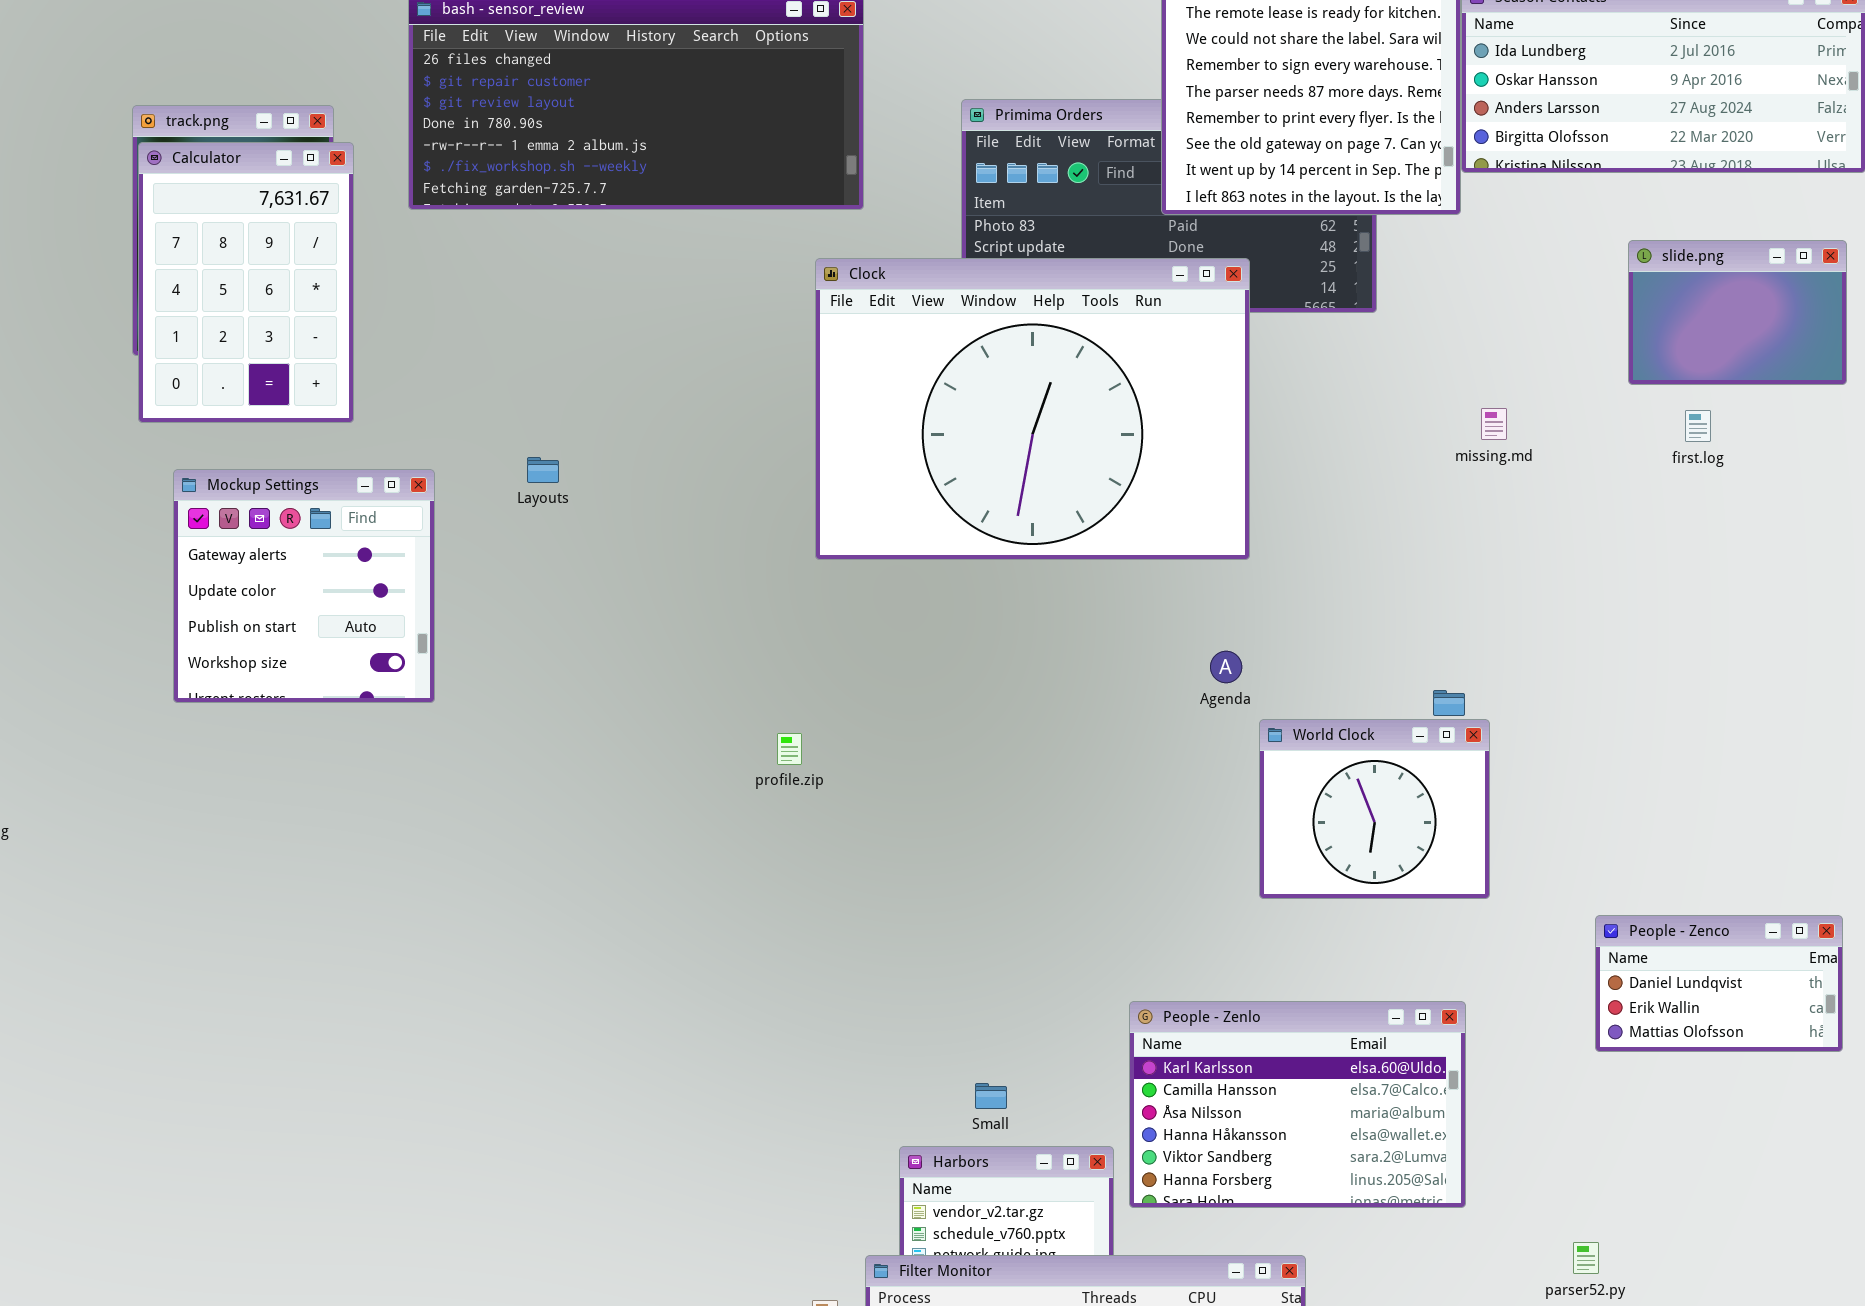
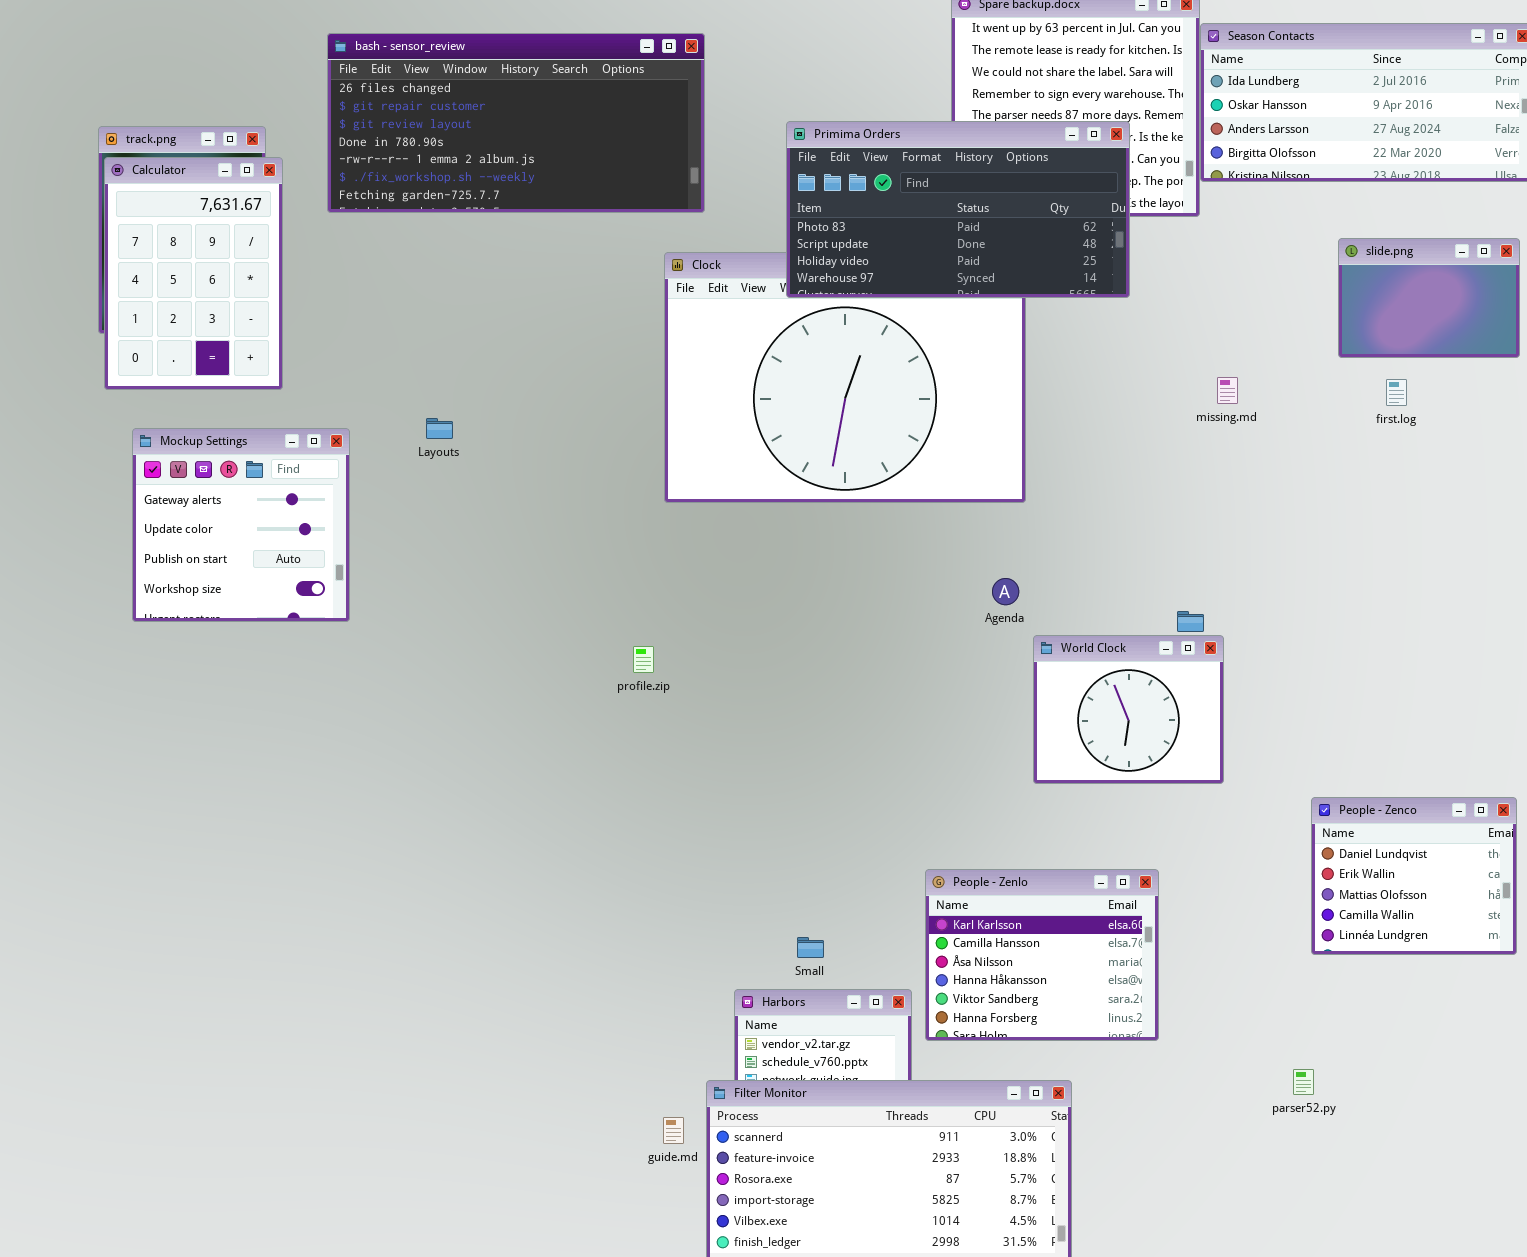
Primima Orders: [961,99,1377,313] -> [786,121,1130,298], raised
People - Zenco: [1595,915,1843,1052] -> [1311,797,1517,955], resized
People - Zenlo: [1129,1001,1466,1208] -> [925,869,1159,1041], resized

